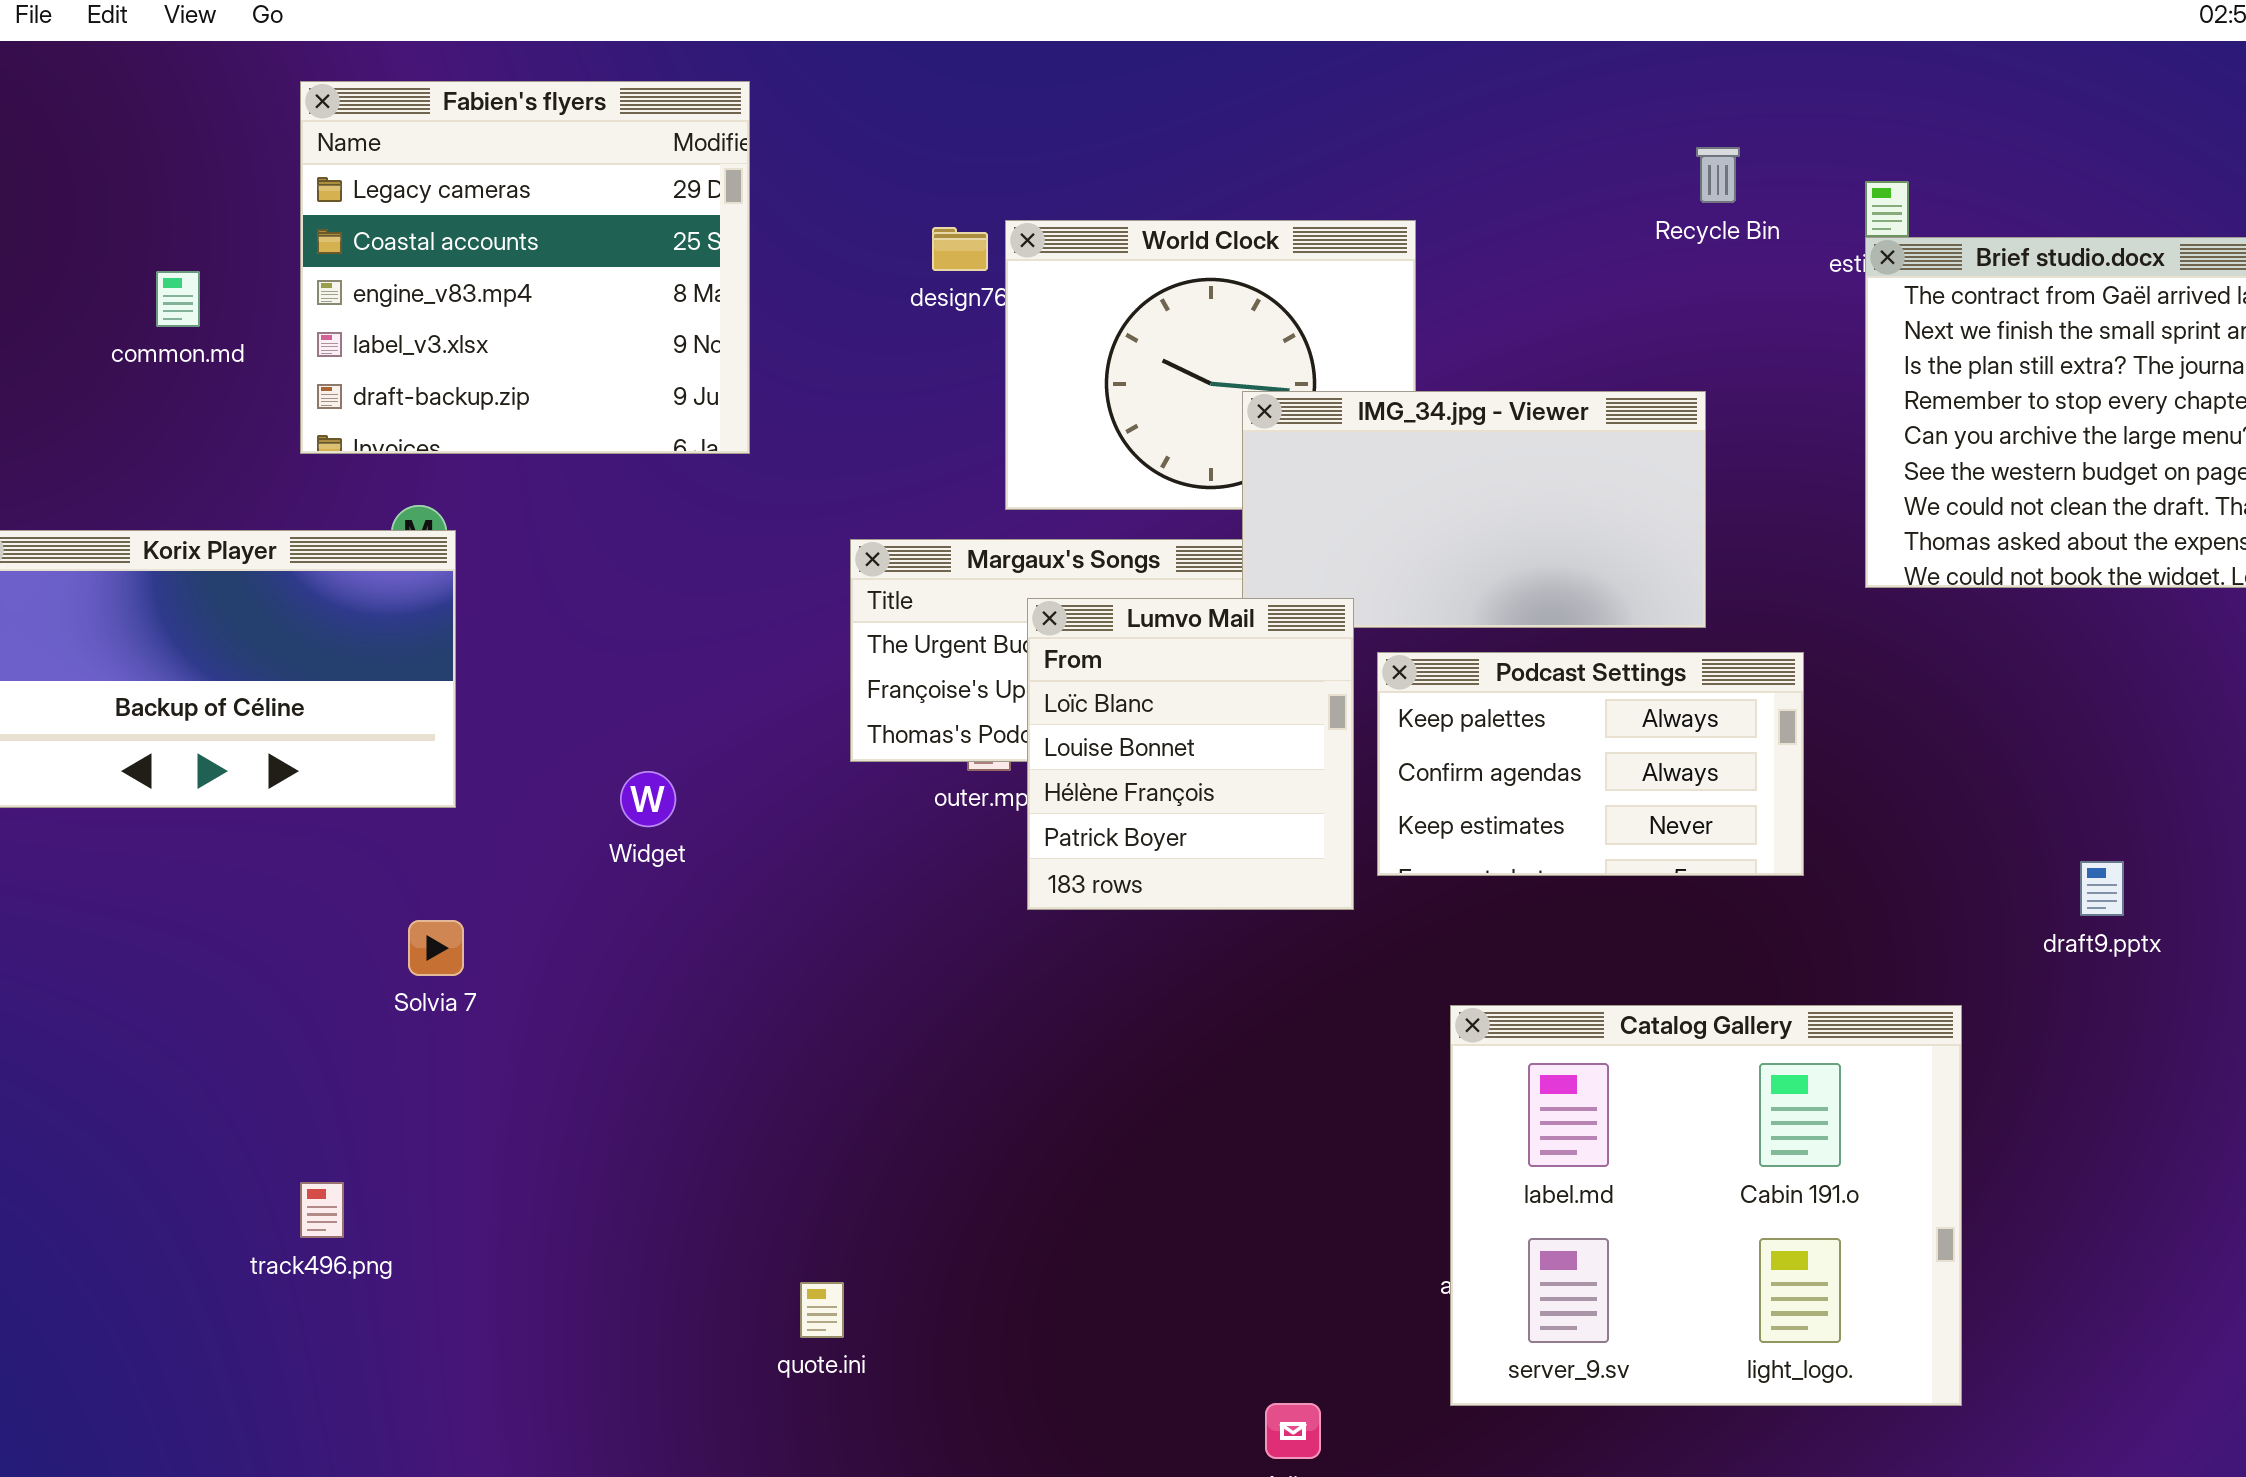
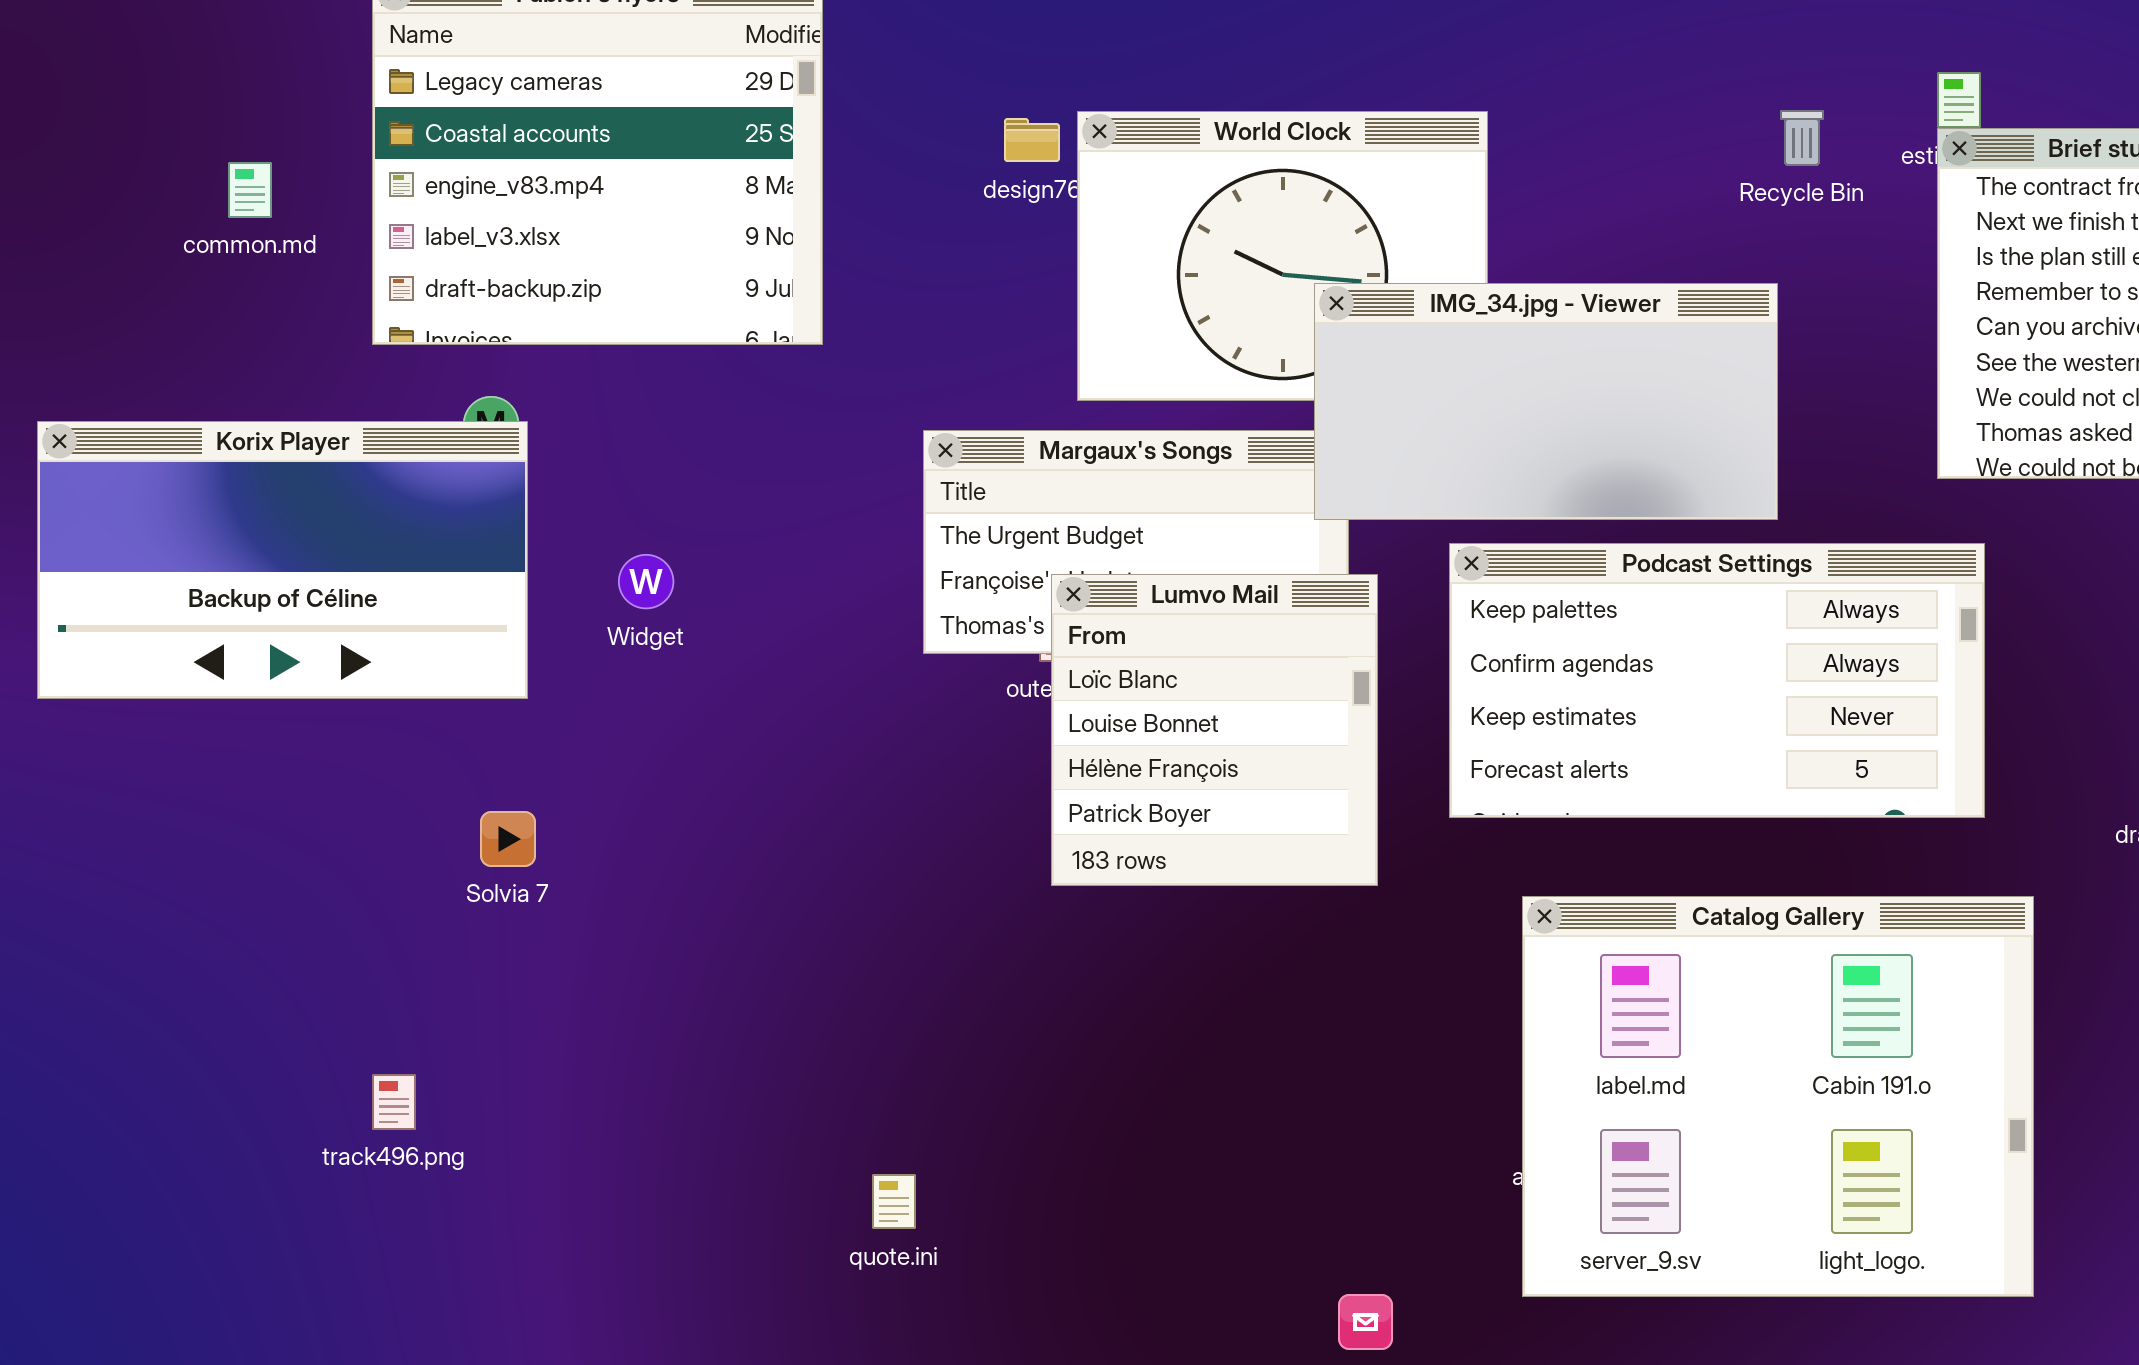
Recycle Bin: [1696,147,1740,203] -> [1780,110,1824,166], moved
Lumvo Mail: [1027,598,1354,910] -> [1051,574,1378,886], moved
Podcast Settings: [1377,652,1804,876] -> [1449,543,1985,818], resized
Widget: [620,771,676,827] -> [618,554,674,609], moved

